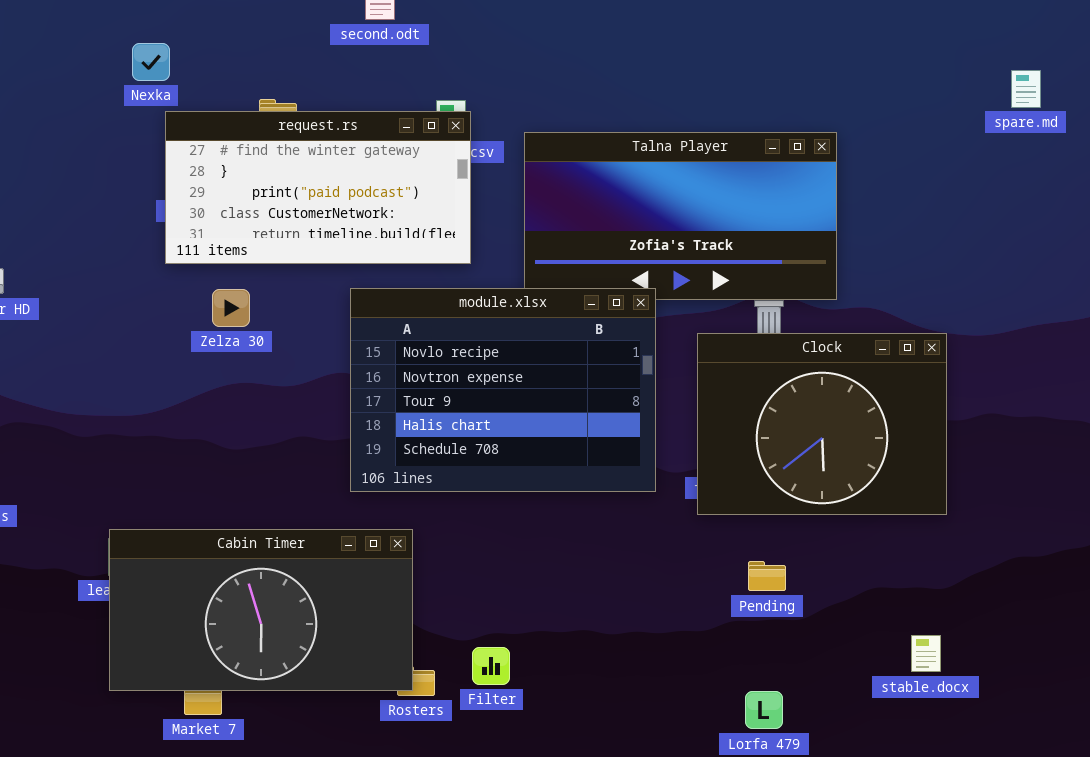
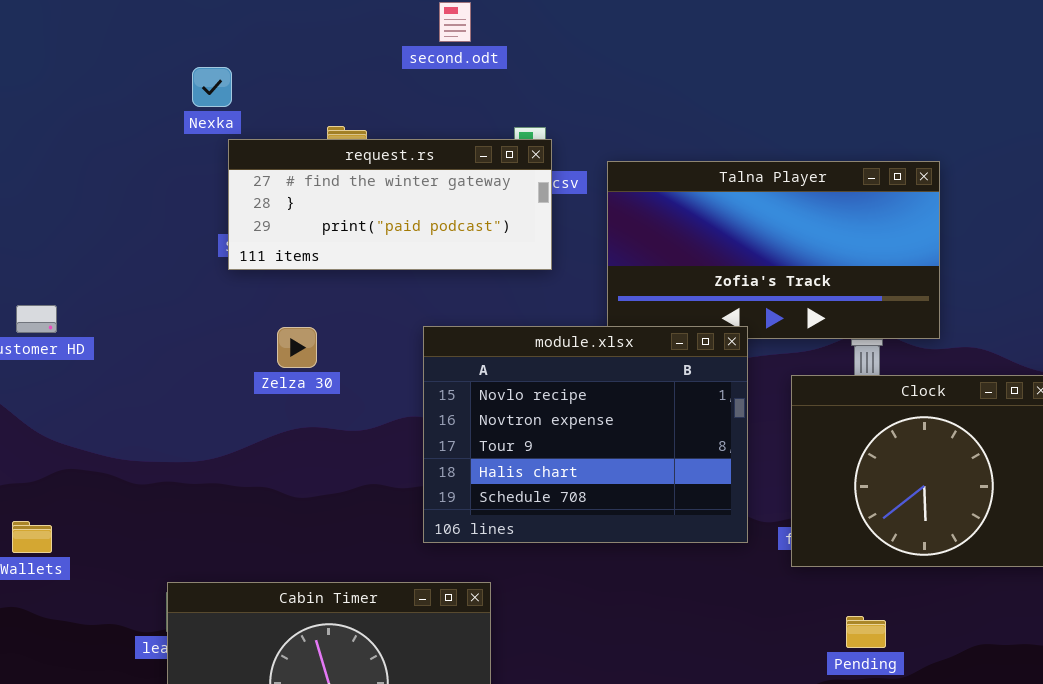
request.rs: [165,111,471,264] -> [228,139,552,270], resized

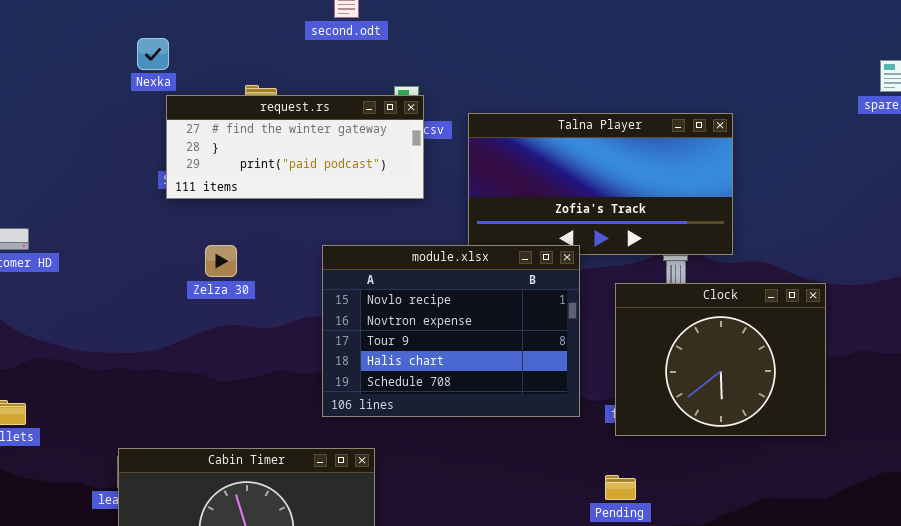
Pending: [846,616,886,648] -> [605,475,636,500], moved

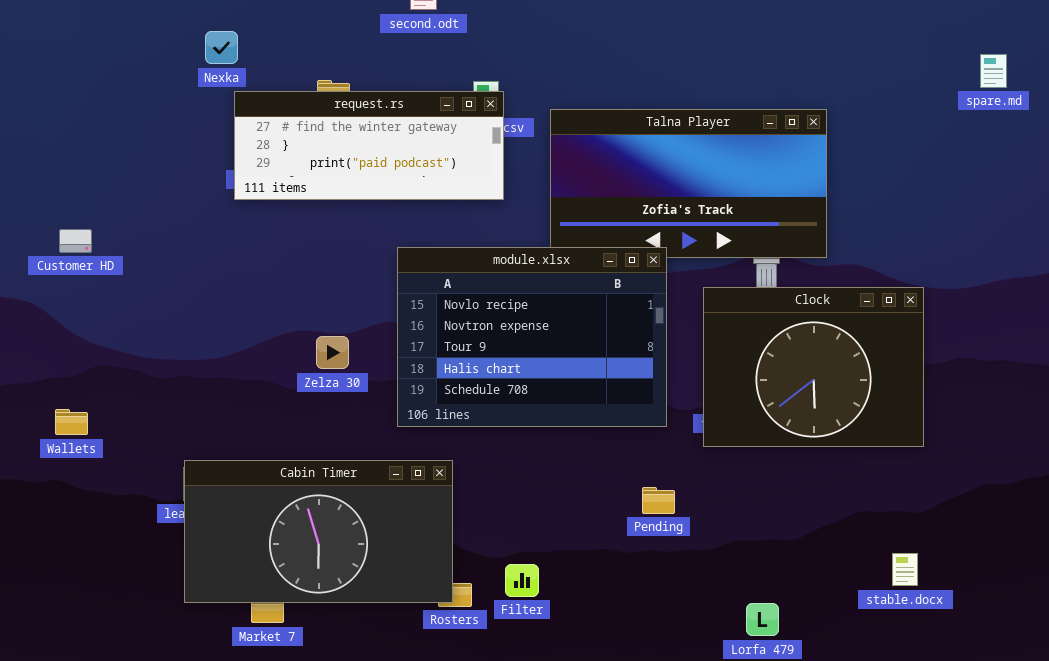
Zelza 30: [205,245,237,277] -> [316,336,349,369], moved
Pending: [605,475,636,500] -> [642,487,675,514], moved

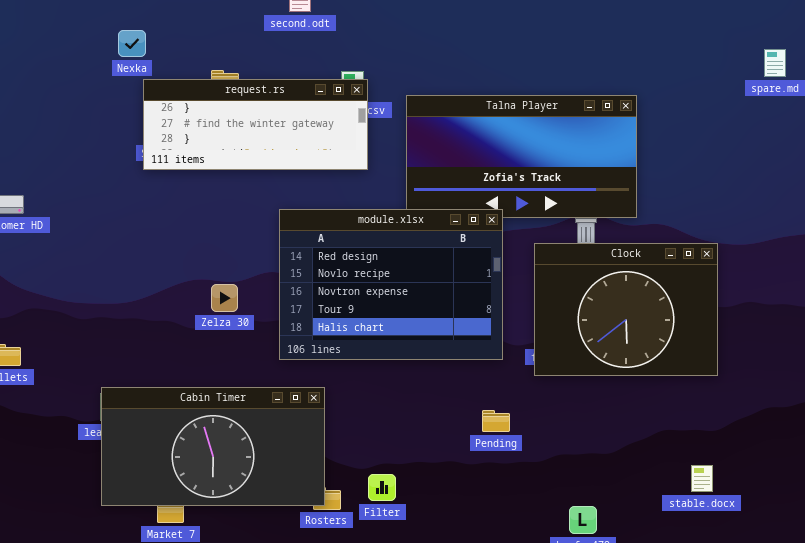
request.rs: [234,91,504,200] -> [143,79,368,170], scrolled up 1 row
module.xlsx: [397,247,667,427] -> [279,209,503,360], scrolled up 1 row

